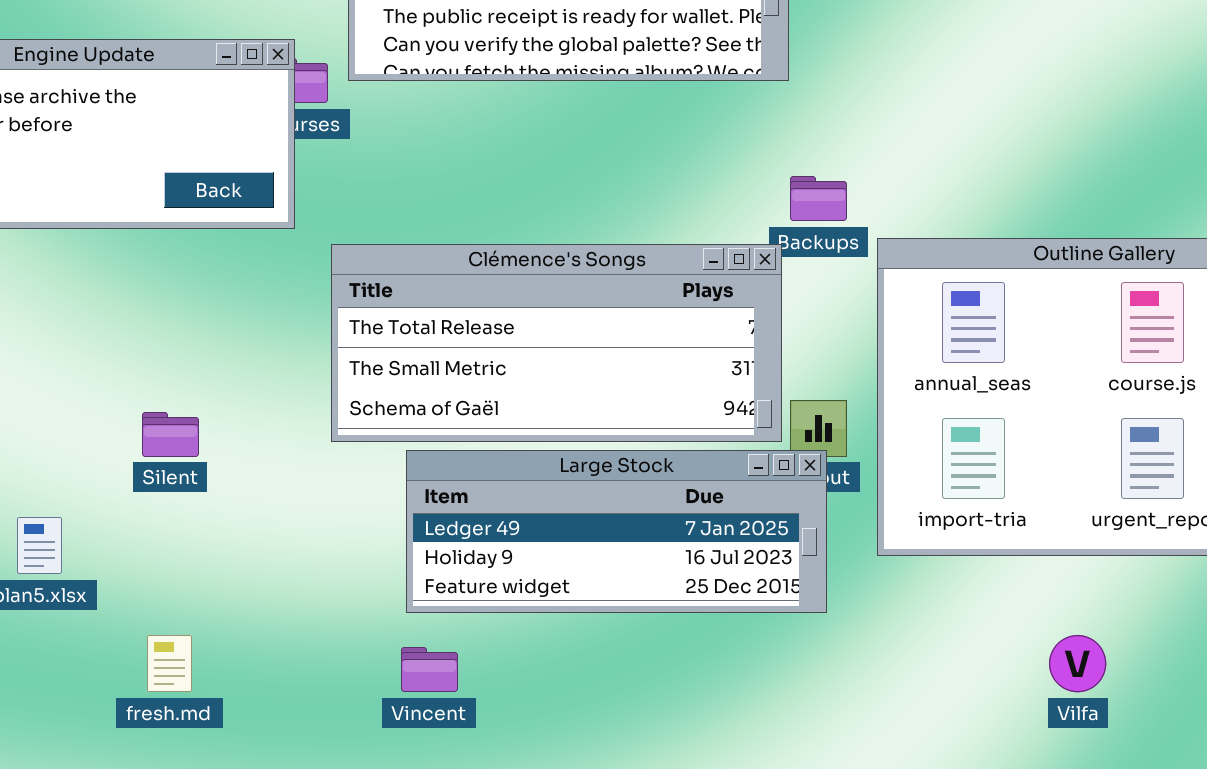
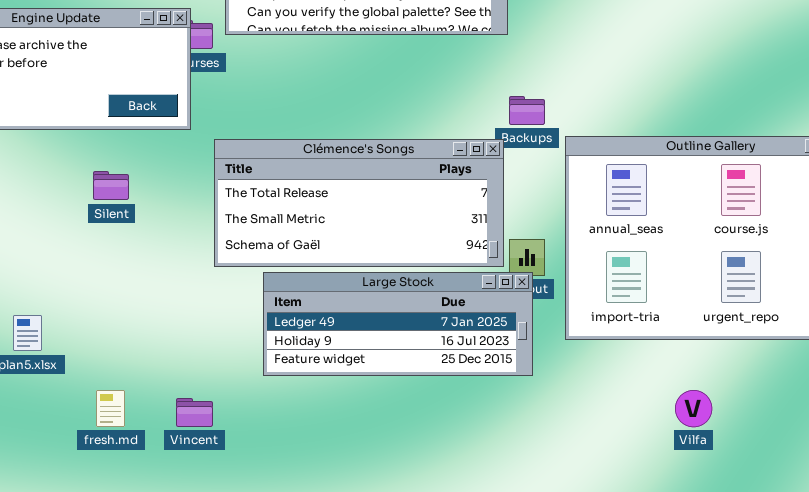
Silent: [142,412,199,457] -> [93,171,129,200], moved
Vincent: [401,647,458,692] -> [176,398,213,427], moved

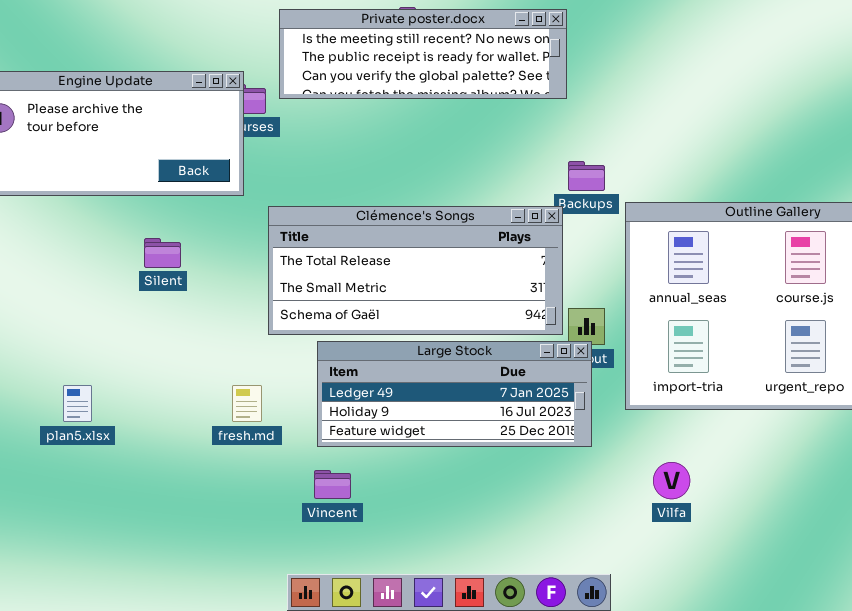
fresh.md: [96,390,125,427] -> [232,385,262,422], moved
Vilfa: [675,390,712,427] -> [653,462,690,499], moved
Vincent: [176,398,213,427] -> [314,470,351,499], moved

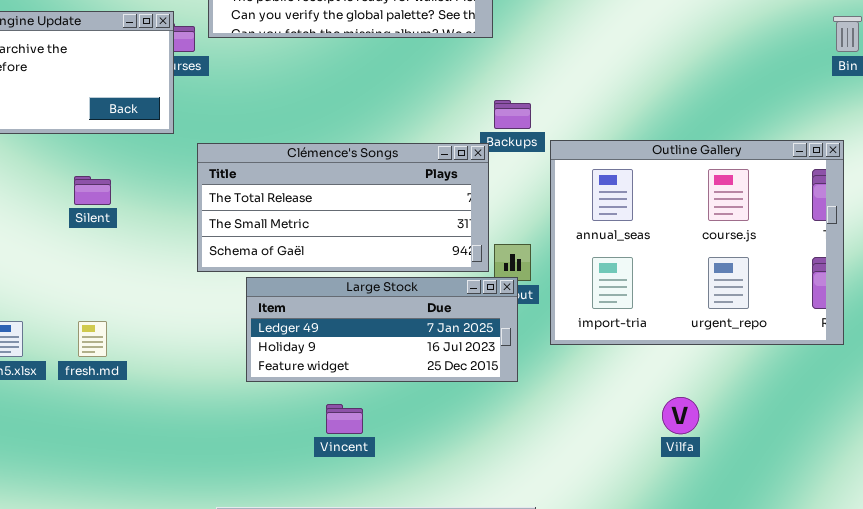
fresh.md: [232,385,262,422] -> [78,321,107,357], moved
Vilfa: [653,462,690,499] -> [662,397,699,434], moved
Vincent: [314,470,351,499] -> [326,404,363,434], moved

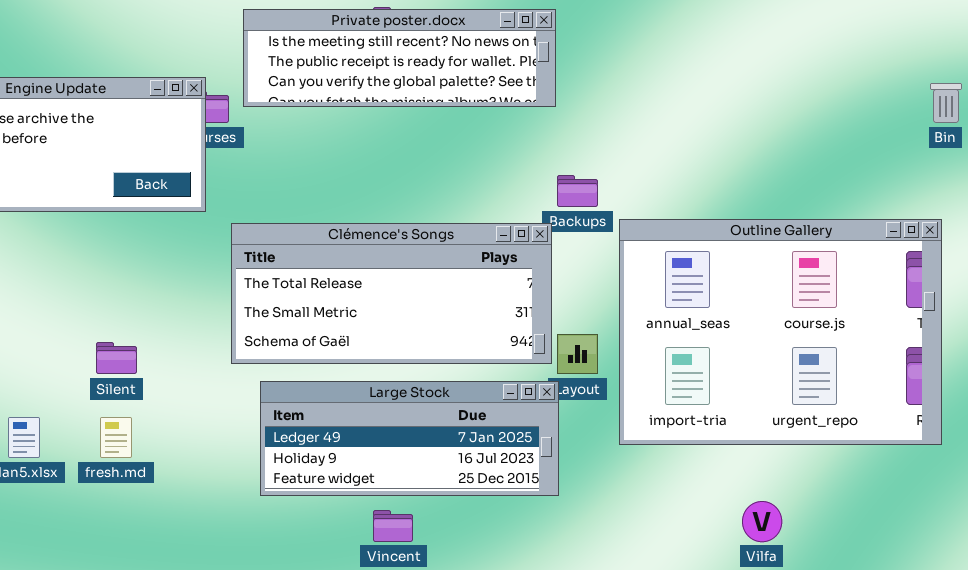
Silent: [74,176,111,205] -> [96,342,137,374], moved
Large Stock: [246,277,518,382] -> [260,381,559,496], moved

